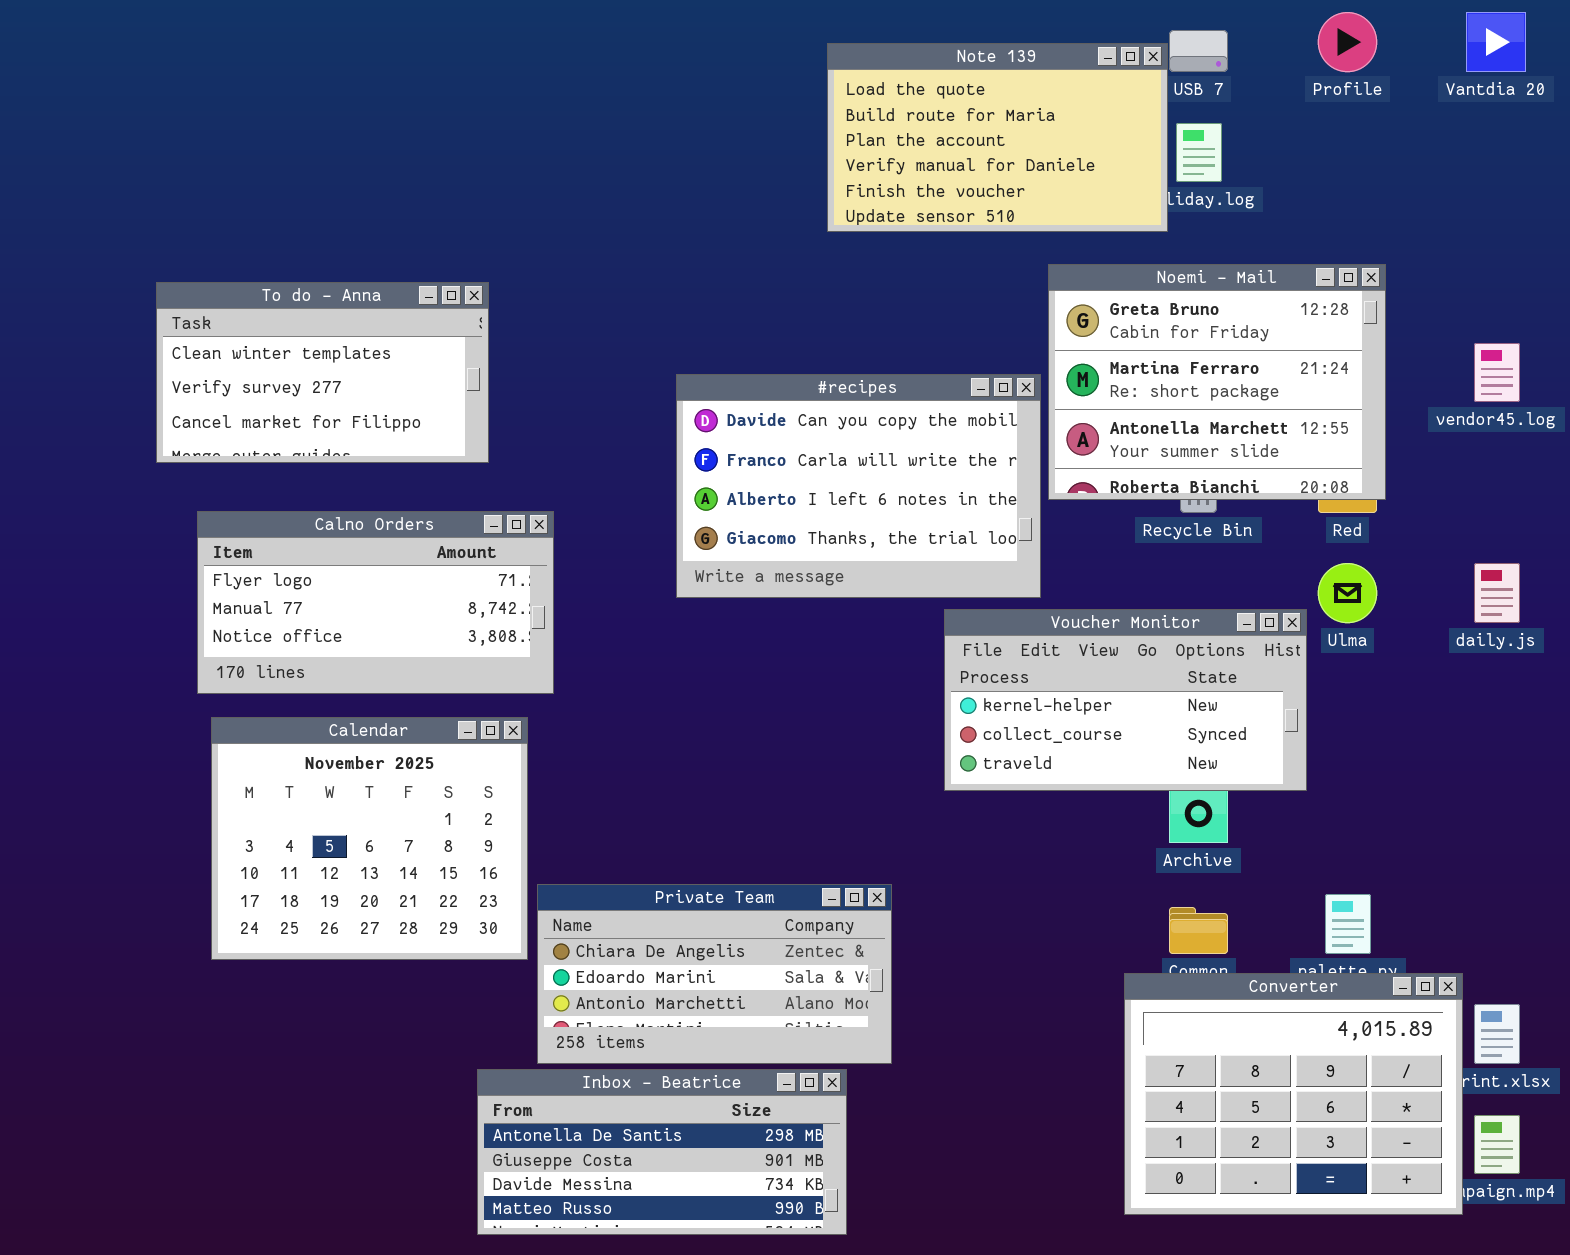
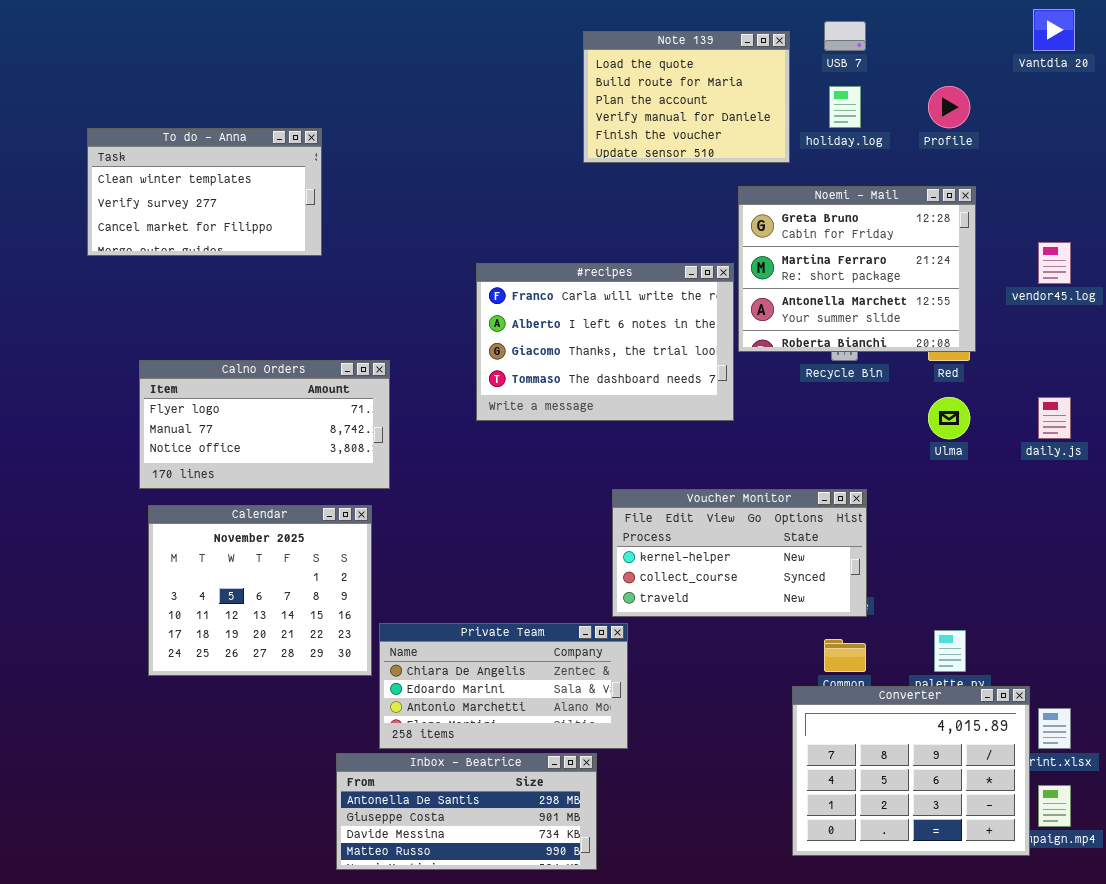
Profile: [1318,12,1377,72] -> [928,86,970,128], moved
Note 139: [827,43,1168,232] -> [583,31,790,163], resized
To do - Anna: [156,282,489,463] -> [87,128,322,256], moved
#recipes: [676,374,1041,598] -> [476,263,734,421], scrolled down 1 row
Voucher Monitor: [944,609,1307,791] -> [612,489,867,617], moved

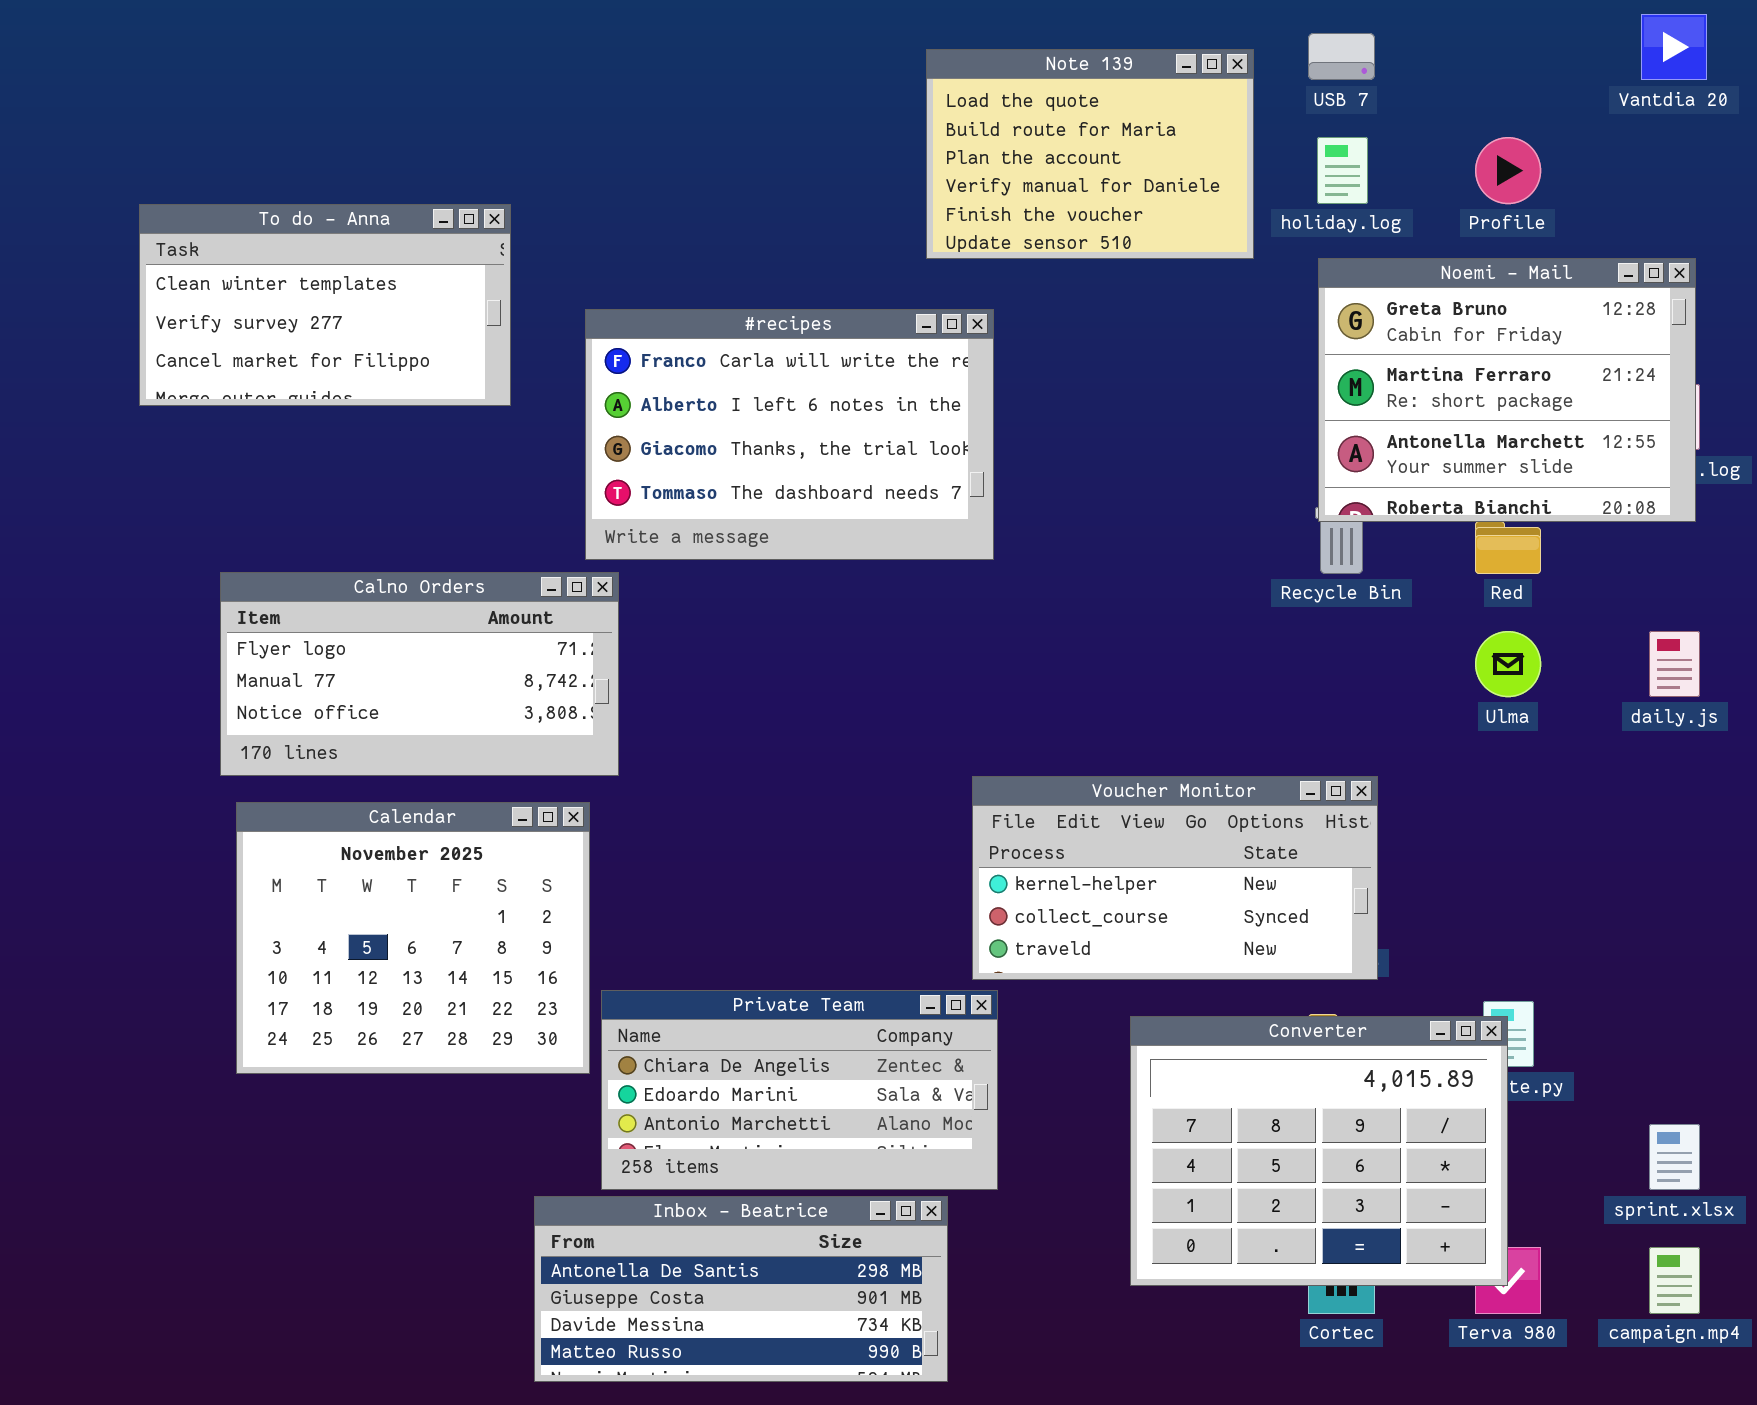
Noemi - Mail: [738,186,976,352] -> [1318,258,1696,522], moved
#recipes: [476,263,734,421] -> [585,309,994,560], moved
Converter: [792,686,1030,856] -> [1130,1016,1508,1286], moved

